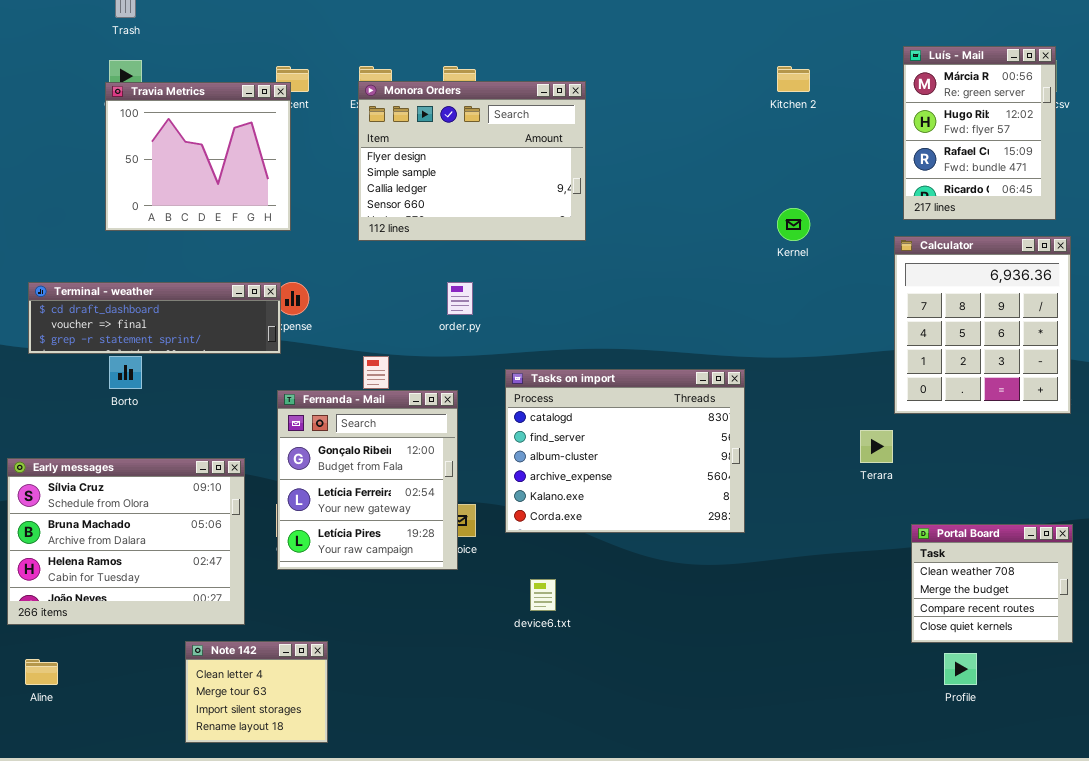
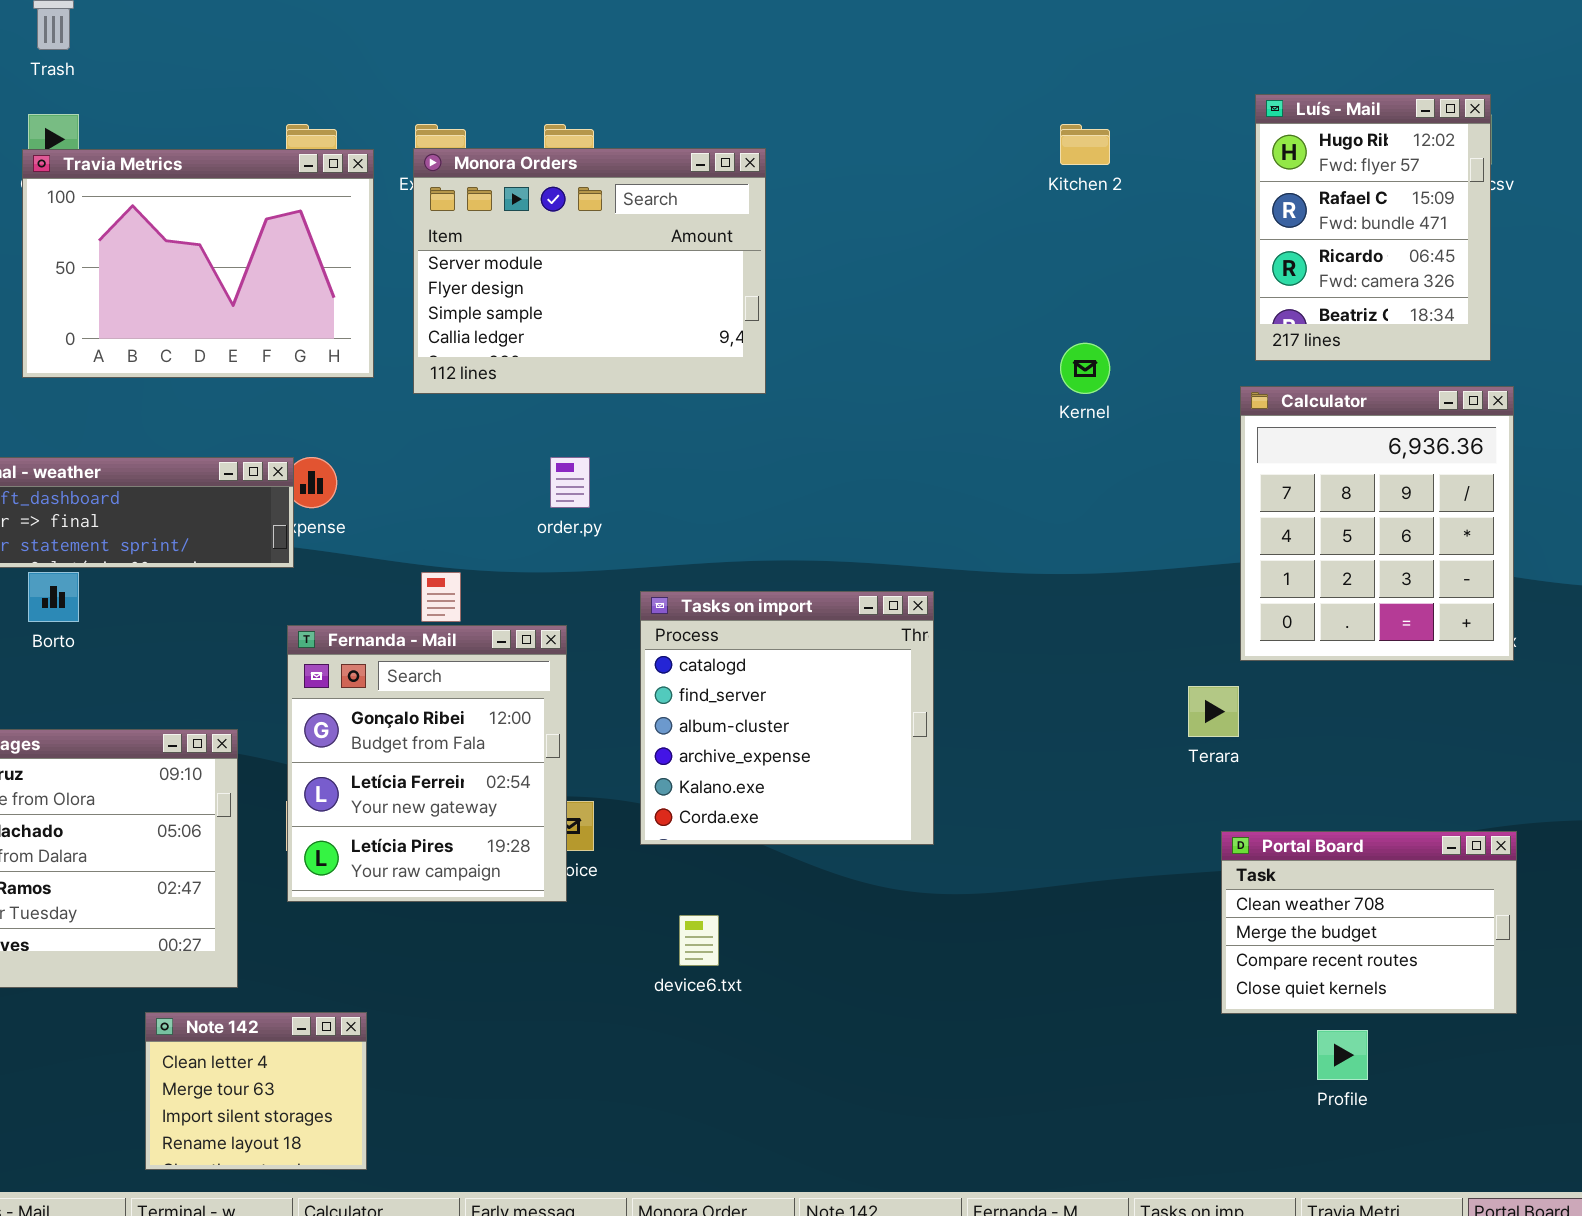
Luís - Mail: [903,46,1056,220] -> [1255,94,1491,361], scrolled down 1 row
Monora Orders: [358,81,586,241] -> [413,148,766,394], scrolled up 1 row
Travia Metrics: [105,82,291,231] -> [22,149,374,378], resized
Tasks on import: [505,369,745,533] -> [640,591,934,845], resized
Portal Board: [911,524,1073,643] -> [1221,831,1517,1014], resized

